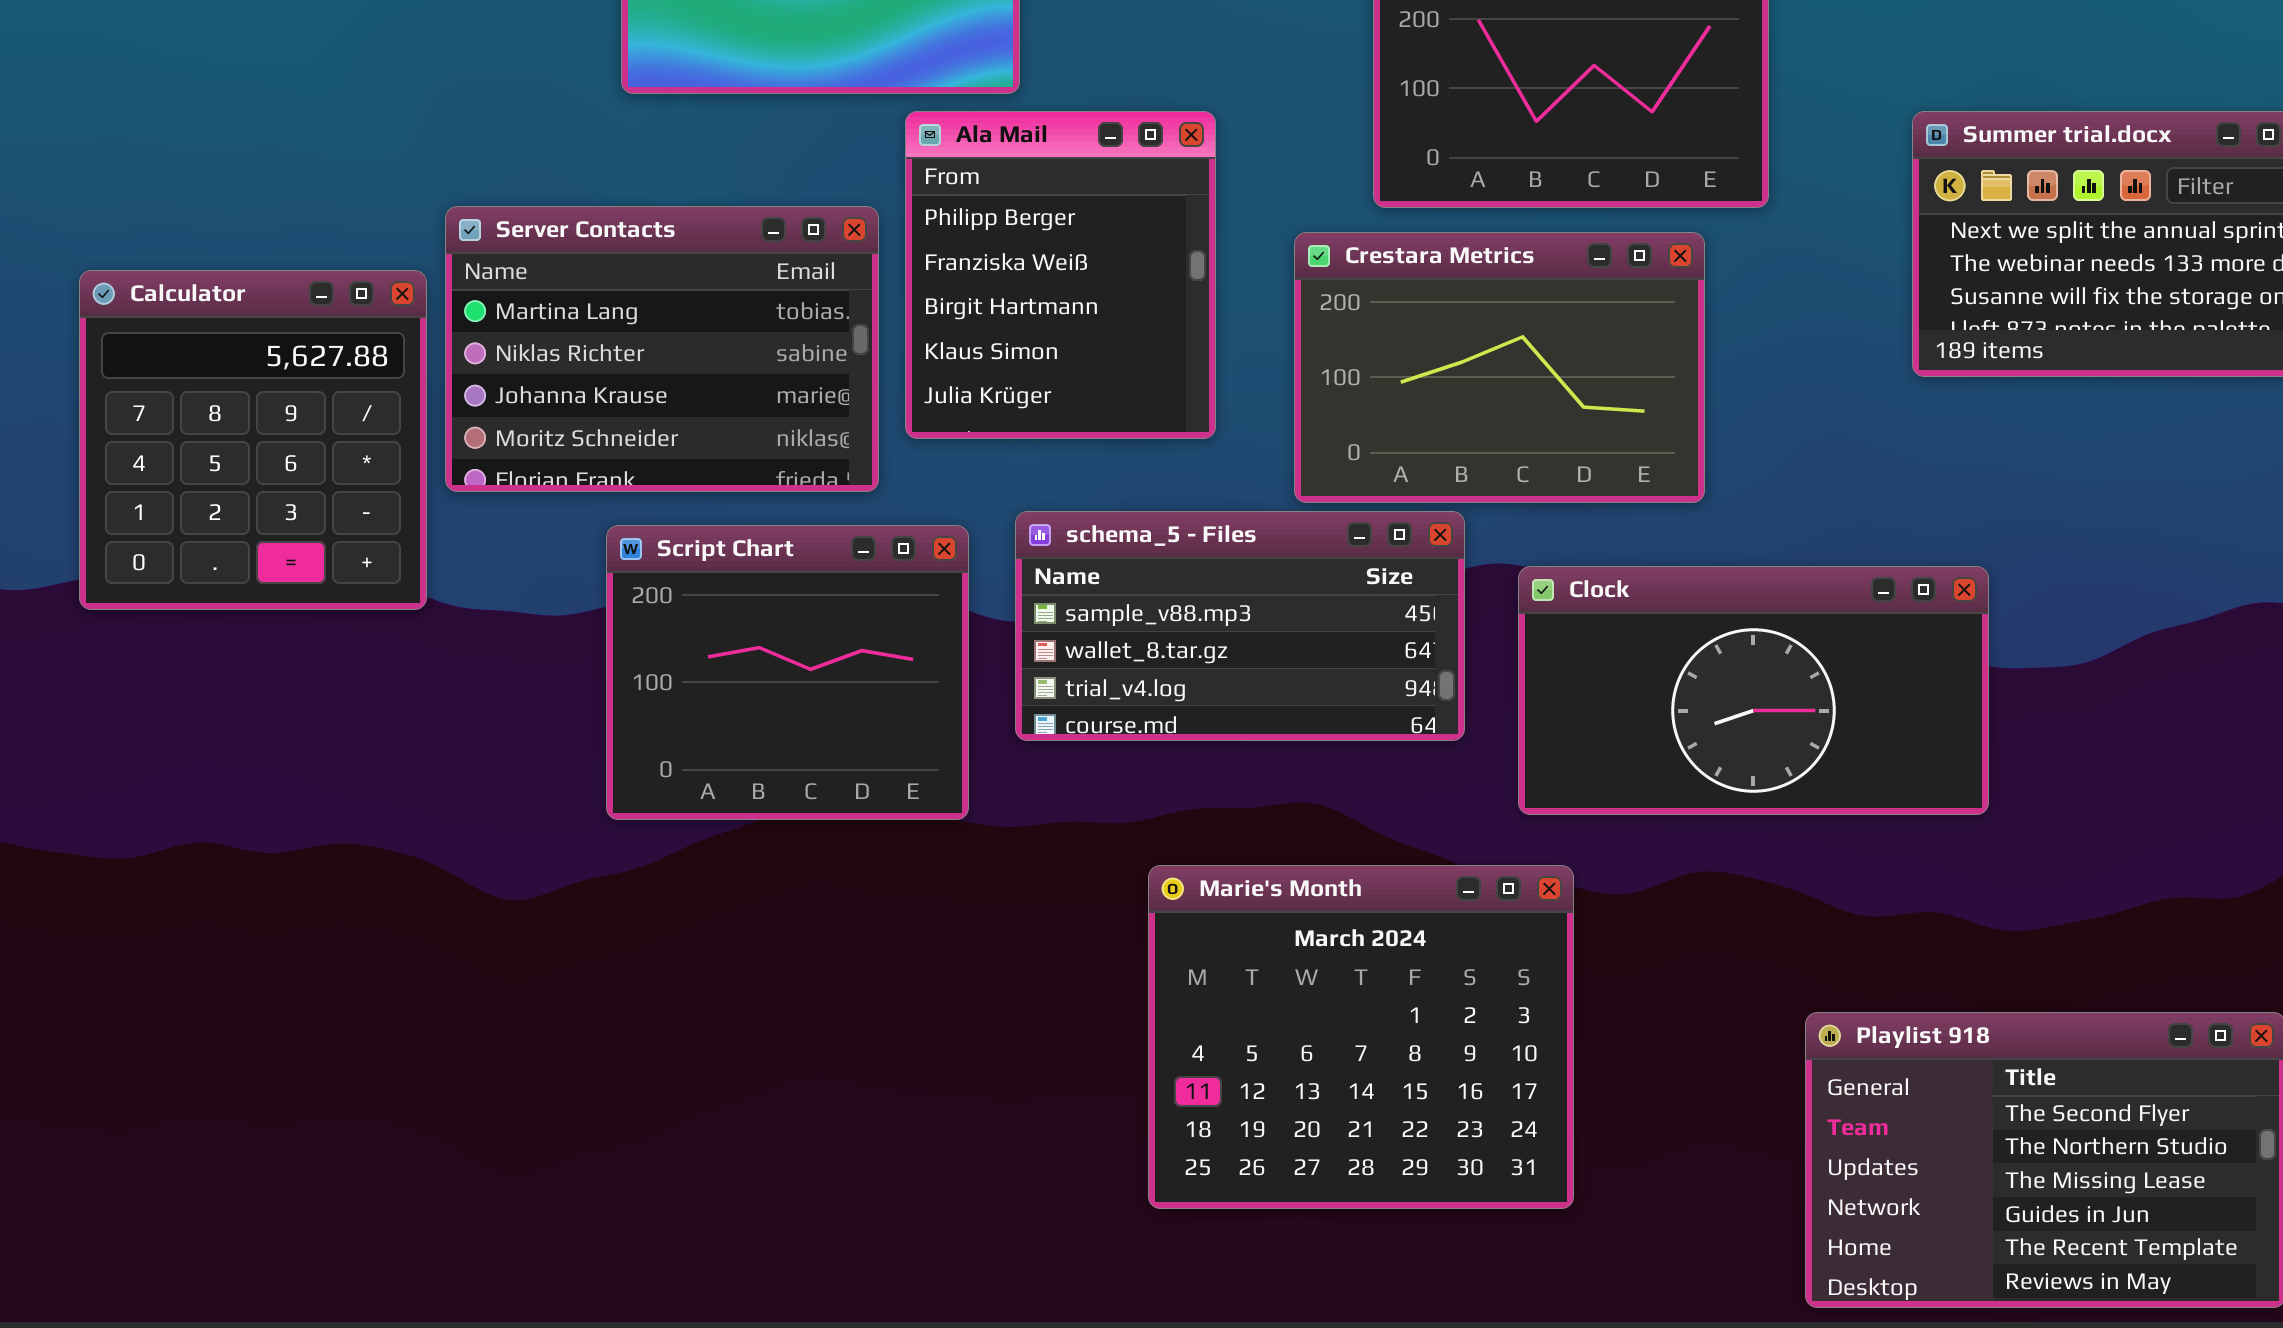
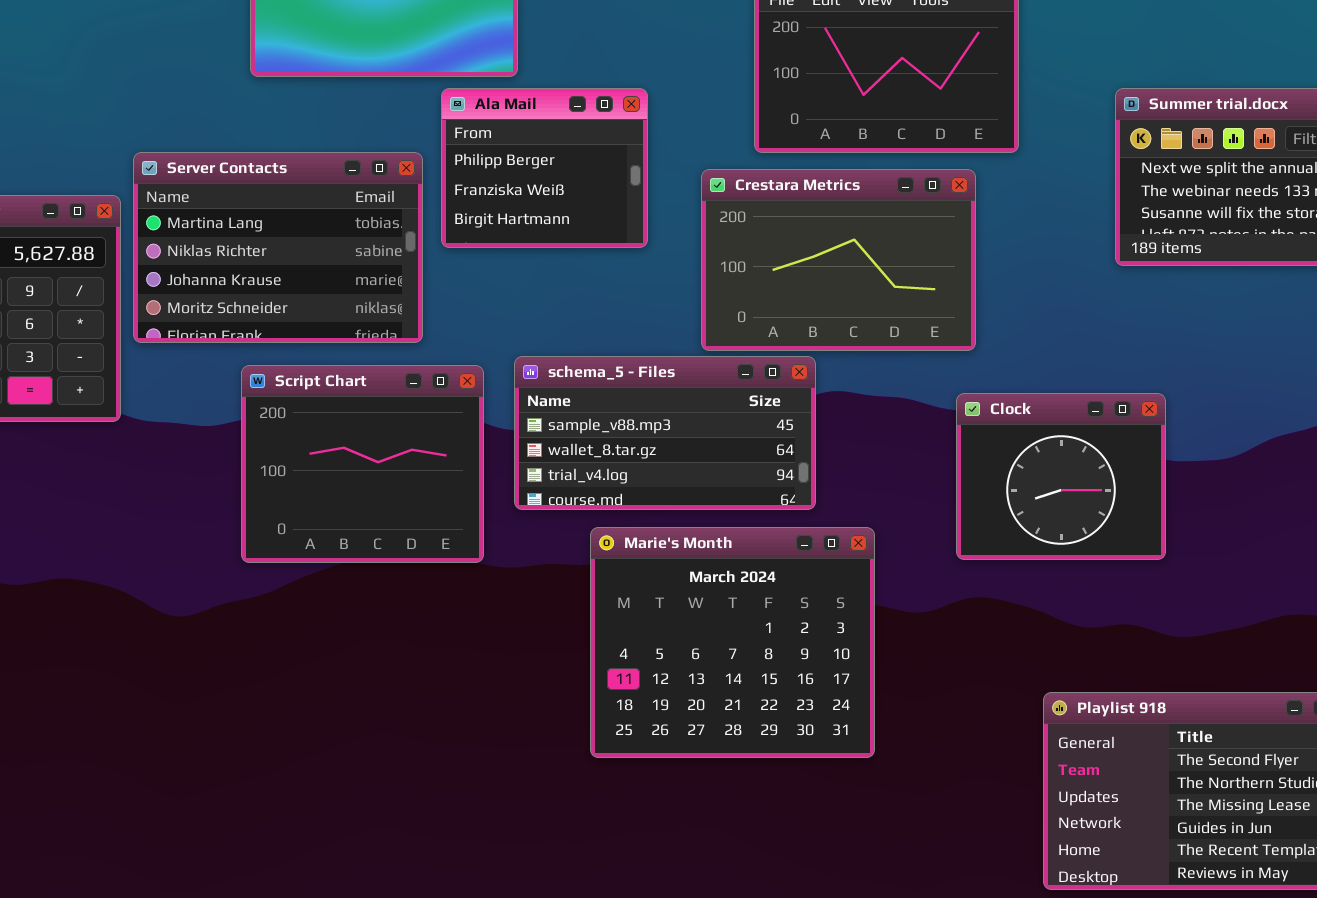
Ala Mail: [905,111,1216,439] -> [441,88,648,248], resized
Clock: [1518,566,1989,815] -> [956,393,1166,560], resized
Marie's Month: [1148,865,1574,1209] -> [590,527,875,758], moved

